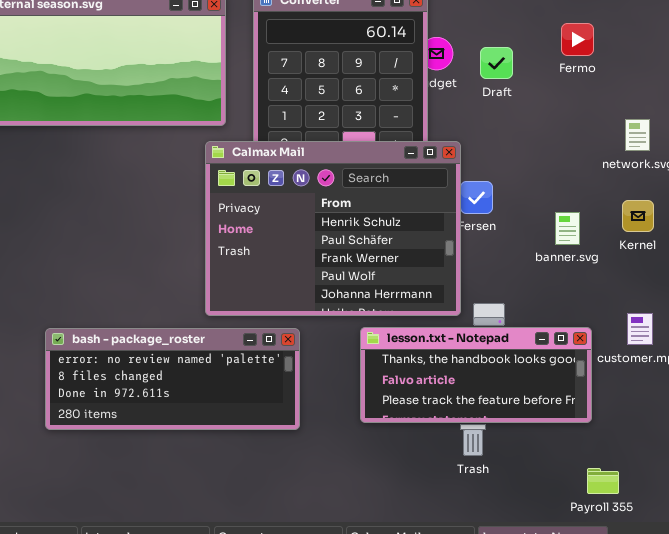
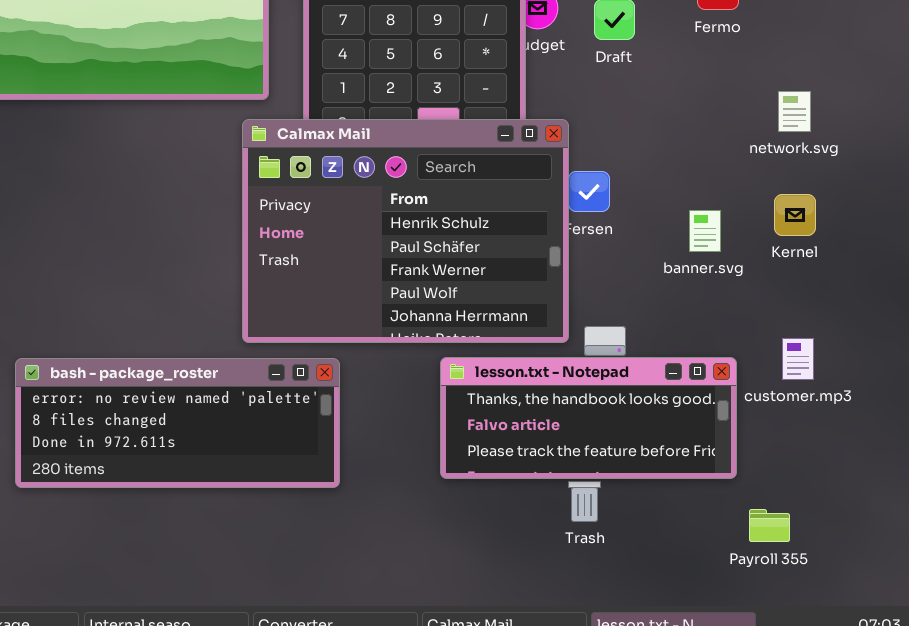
bash - package_roster: [45,328,300,430] -> [15,358,340,488], moved
Payroll 355: [587,468,619,494] -> [749,509,790,542], moved

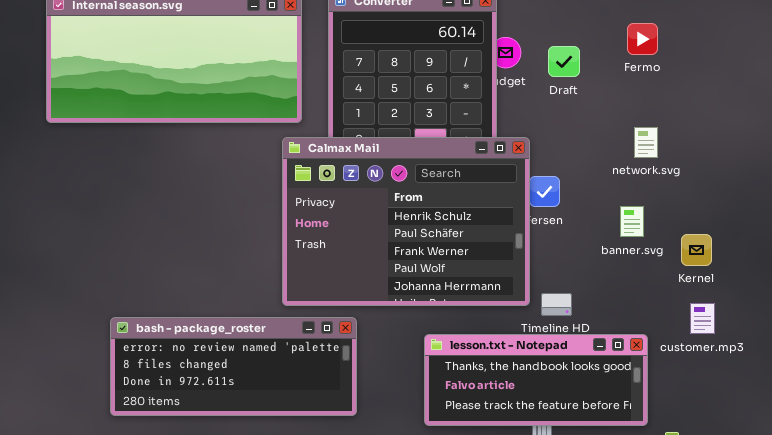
network.svg: [778,91,811,132] -> [634,127,658,158], moved
Kernel: [774,194,816,236] -> [681,234,712,266], moved
lesson.txt - Notepad: [440,357,737,479] -> [424,334,648,426], moved

